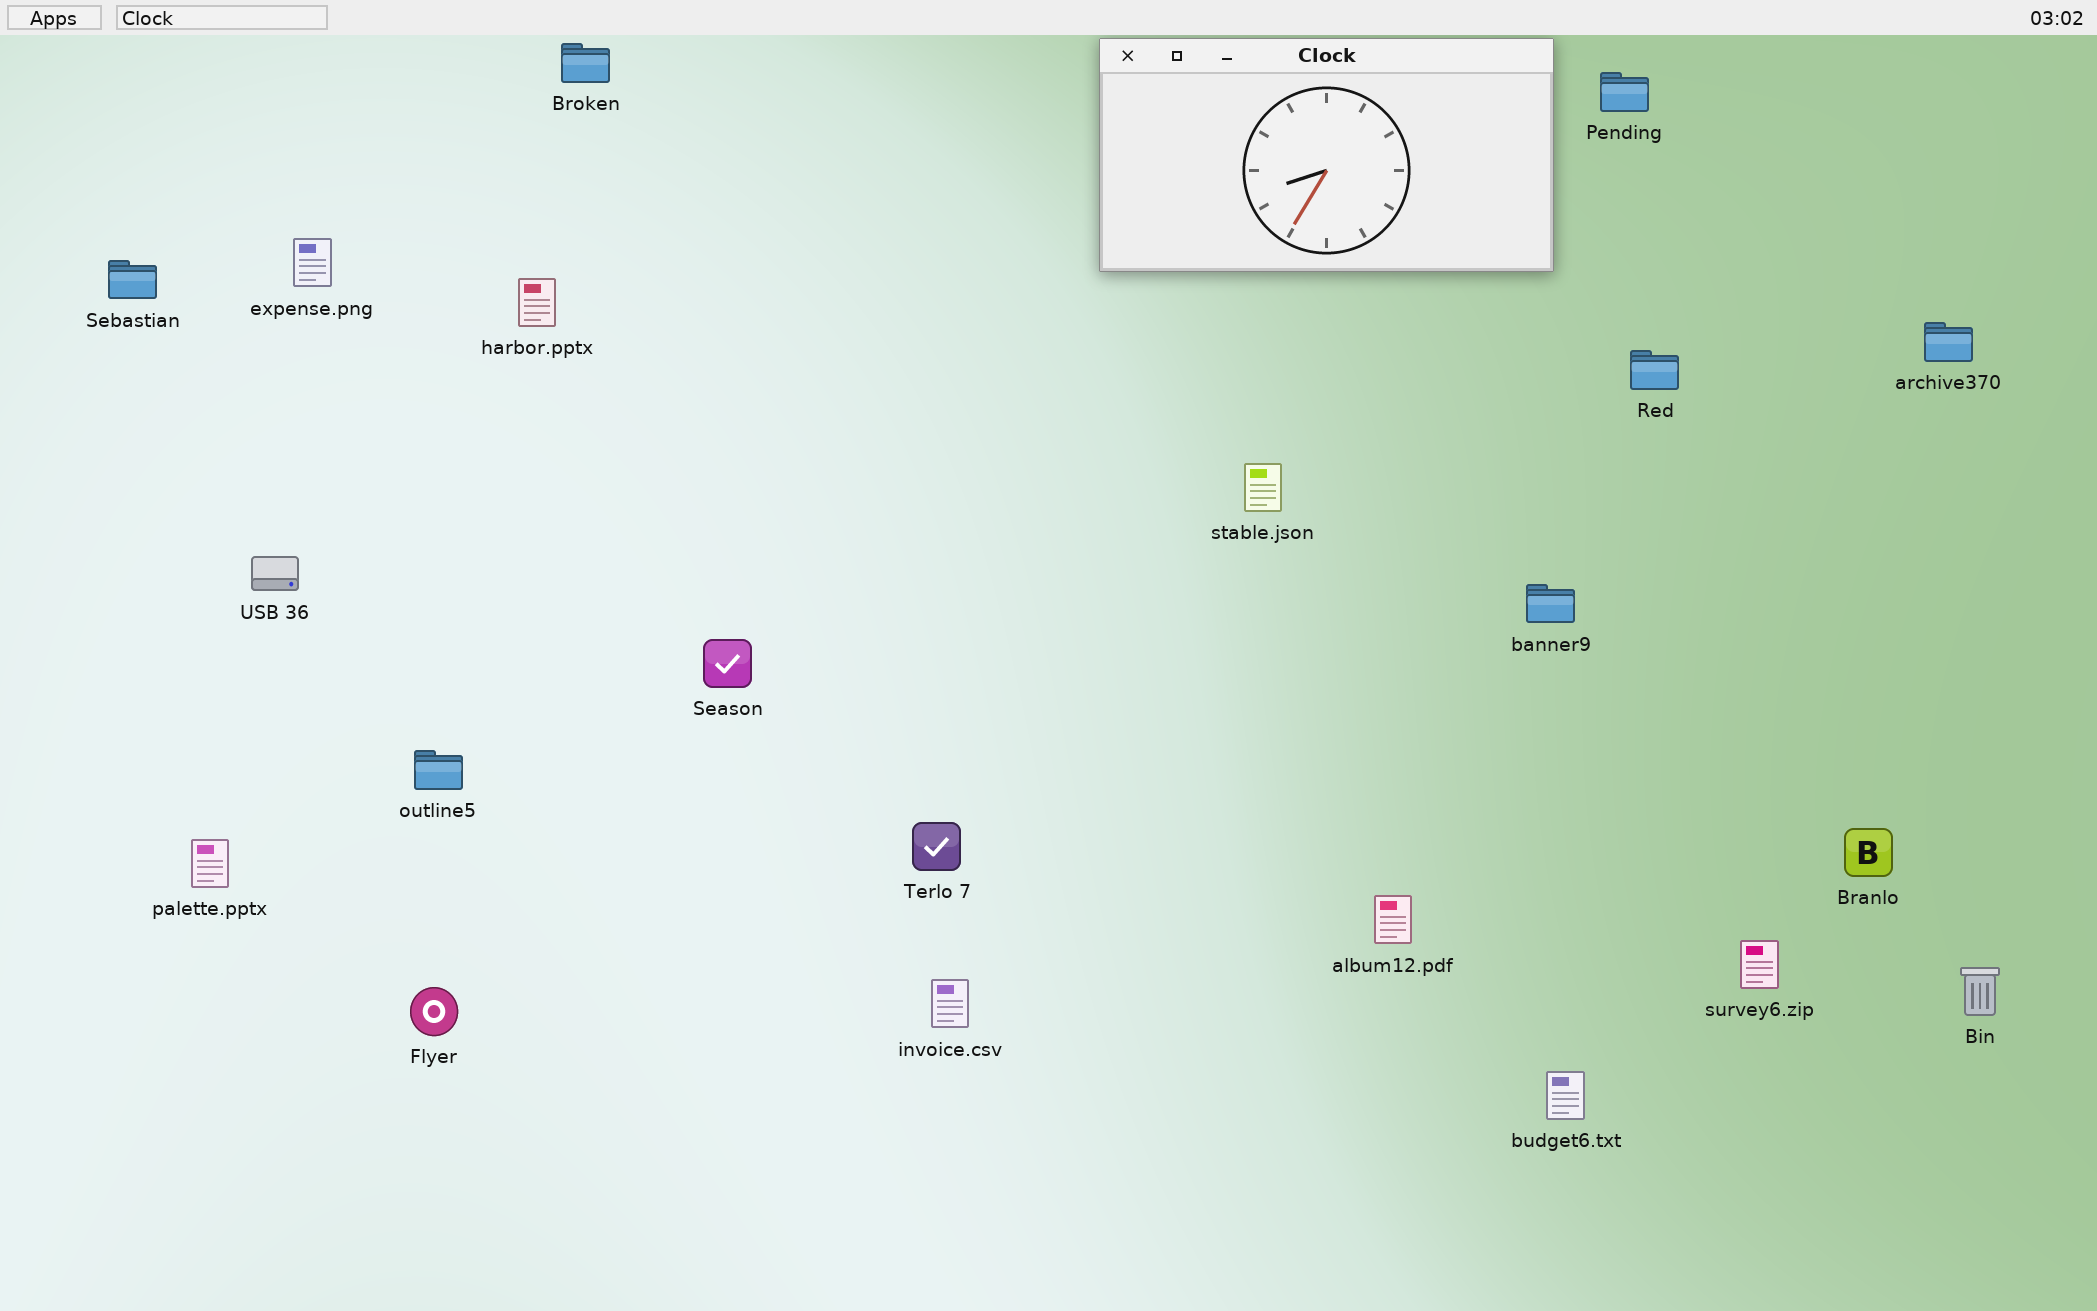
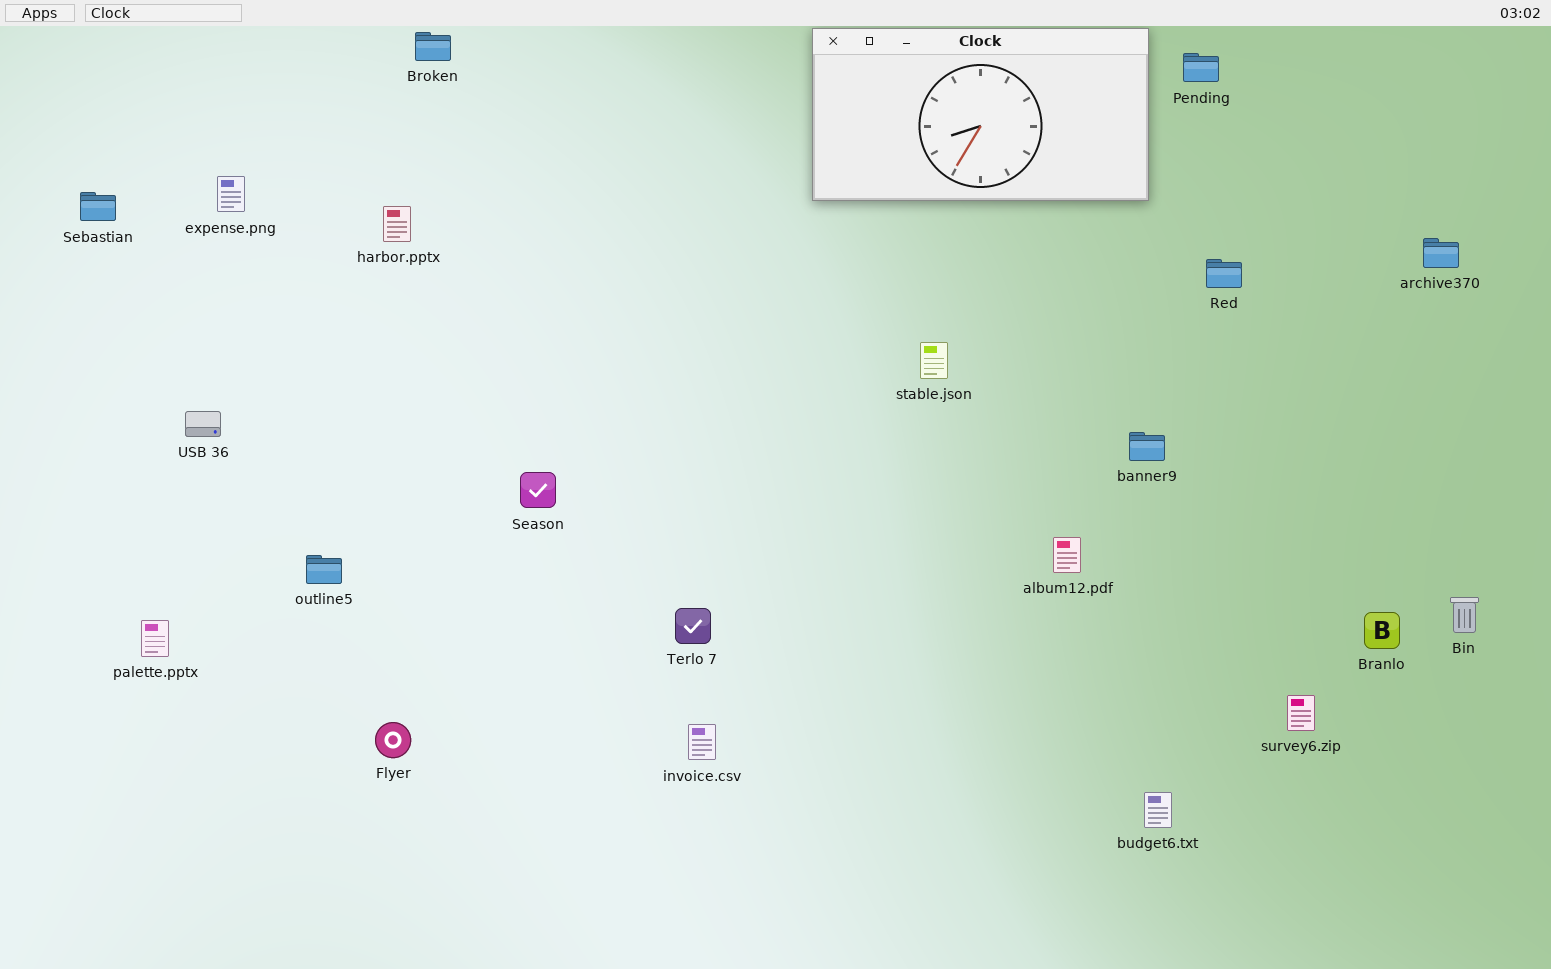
album12.pdf: [1374,895,1412,944] -> [1053,537,1081,573], moved
Bin: [1960,967,2000,1016] -> [1450,597,1479,633], moved
Flyer: [410,987,458,1036] -> [375,722,411,758], moved

